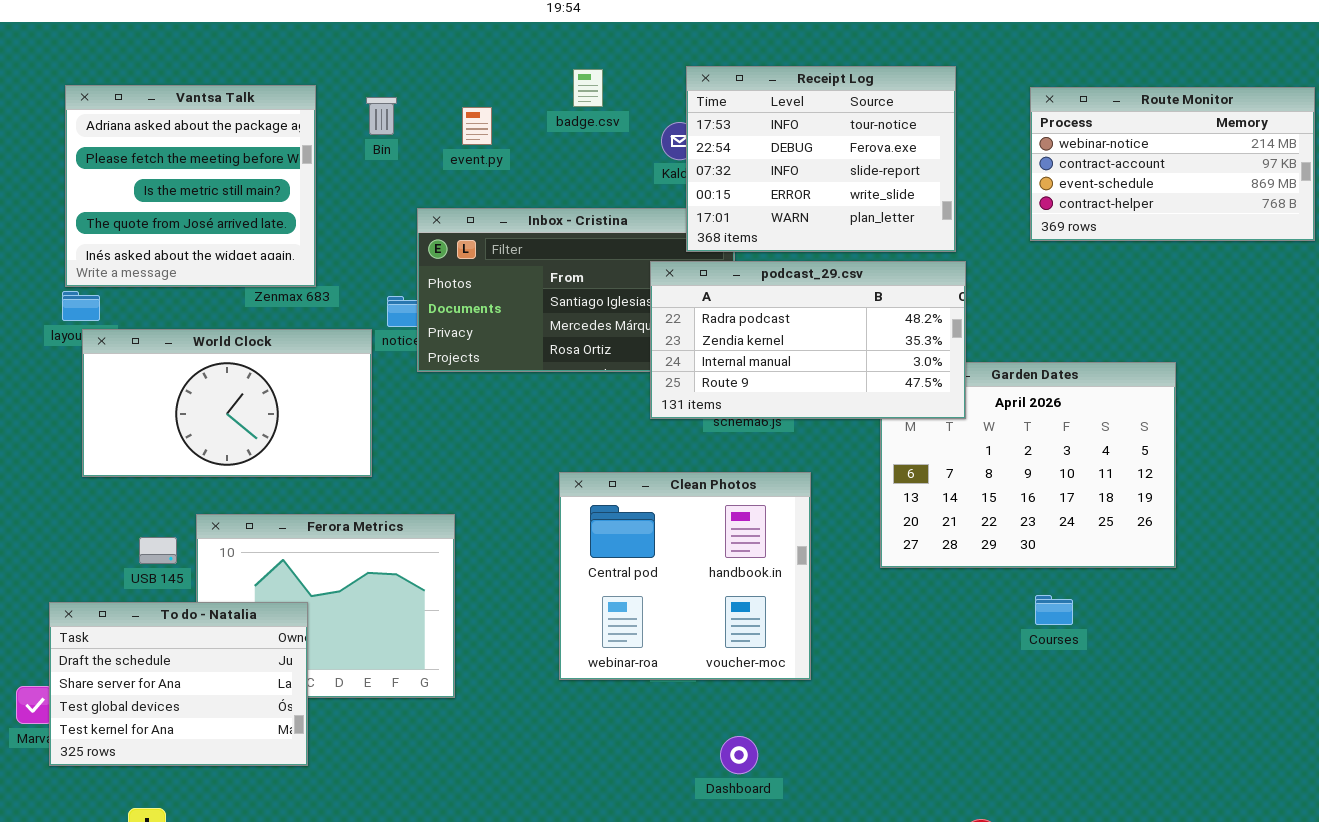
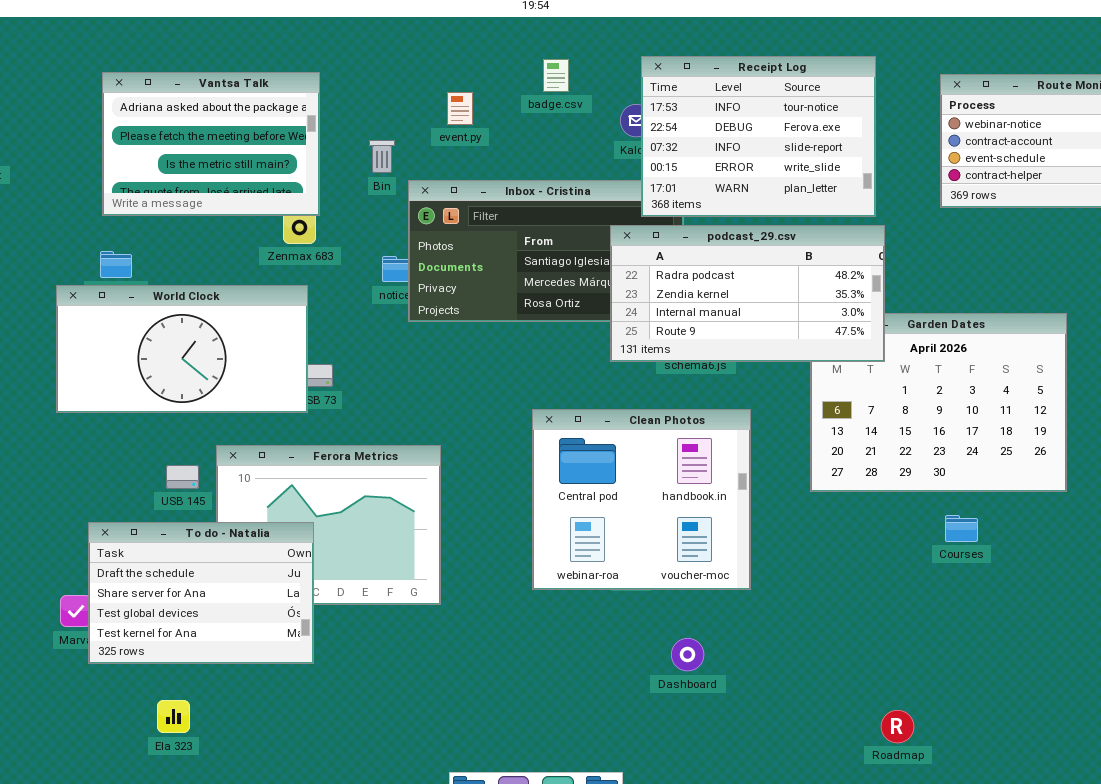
Vantsa Talk: [65,85,316,287] -> [102,72,320,216], resized
Bin: [366,97,397,135] -> [369,140,395,173], moved
World Clock: [82,329,372,477] -> [56,285,308,413], moved

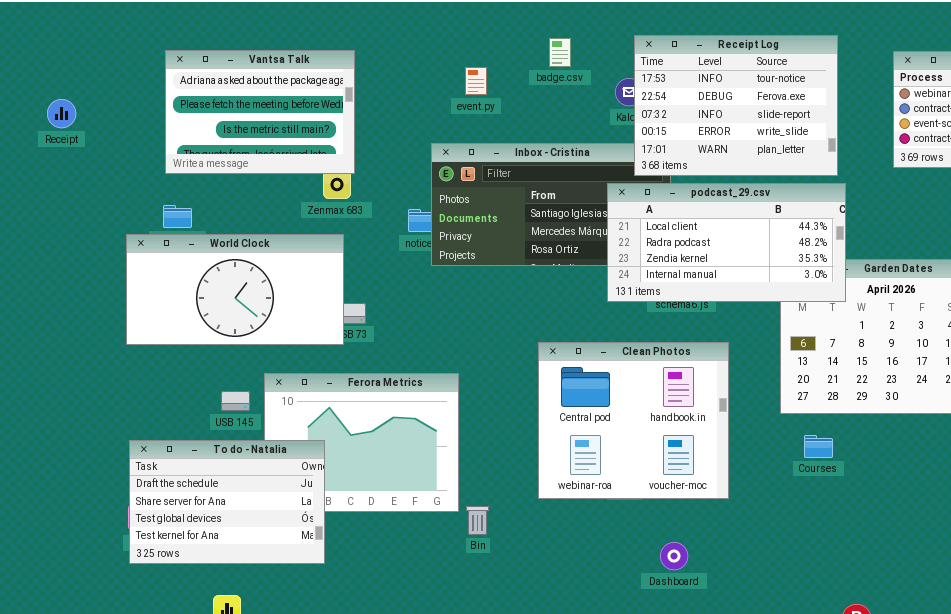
Bin: [369,140,395,173] -> [466,506,489,535], moved
podcast_29.csv: [610,225,885,362] -> [607,183,846,302], scrolled up 1 row
Courses: [945,515,978,542] -> [804,435,833,458], moved
To do - Natalia: [88,522,314,664] -> [129,440,325,564], moved

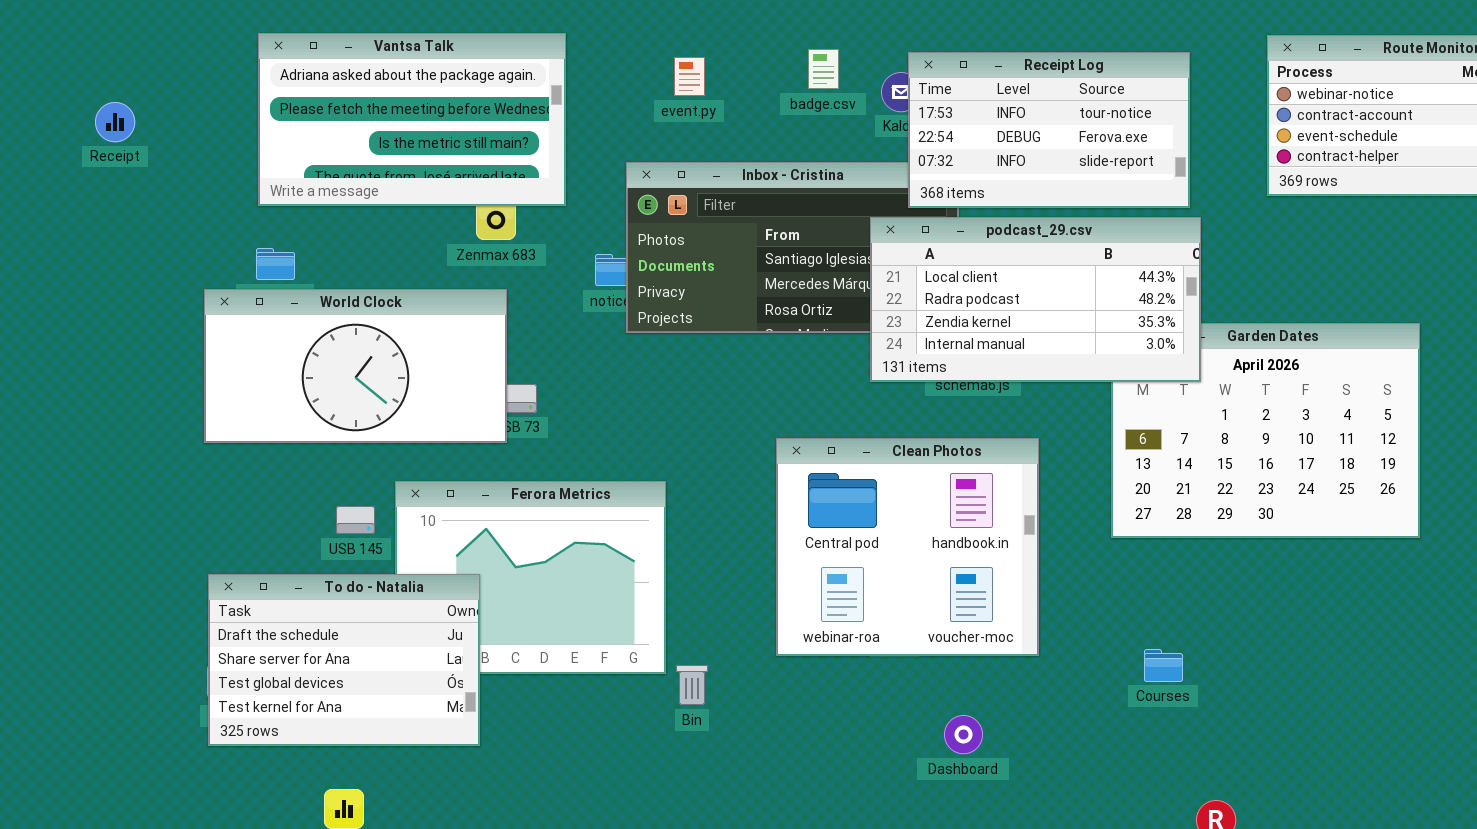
Receipt Log: [634,35,838,176] -> [908,52,1190,208], resized
badge.csv: [549,38,571,67] -> [808,49,839,89], moved
Vantsa Talk: [165,50,355,174] -> [258,33,566,206], resized
Courses: [804,435,833,458] -> [1144,649,1183,682], moved

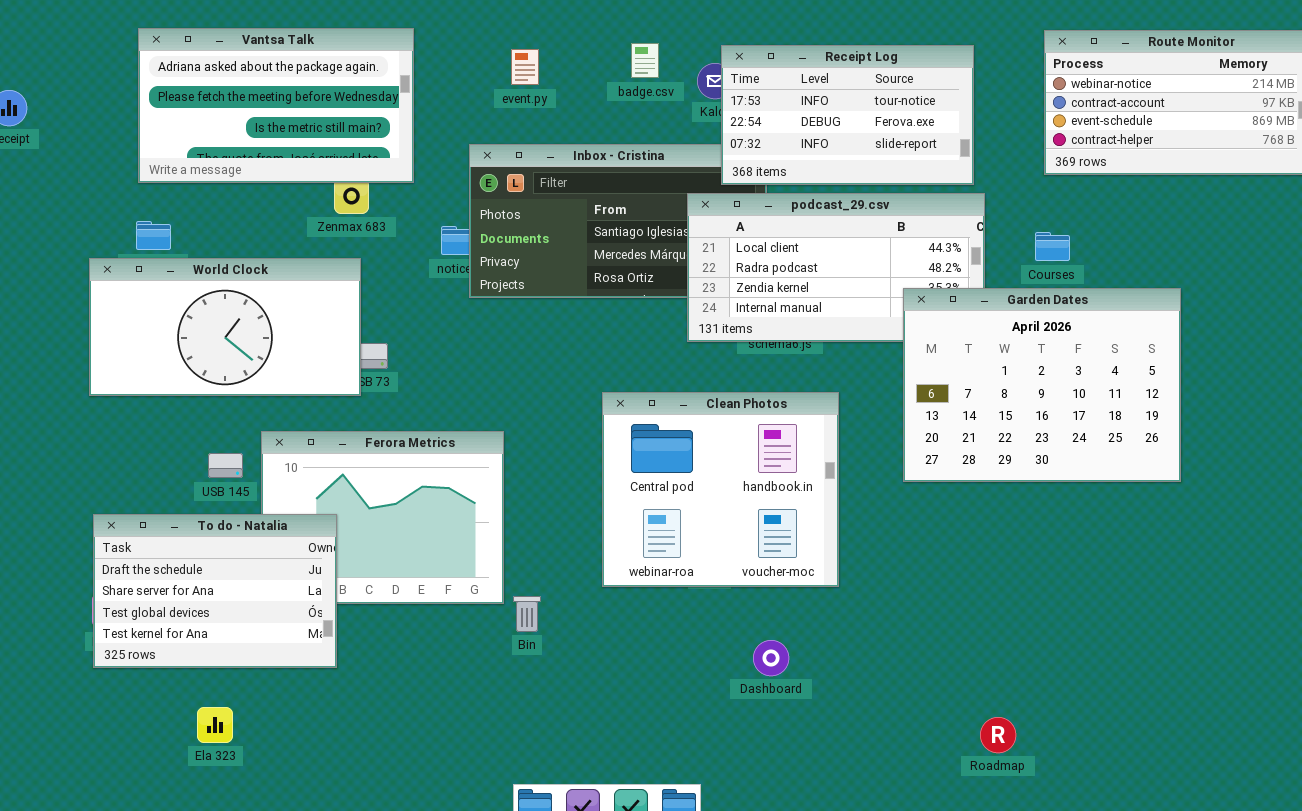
Garden Dates: [1111,323,1420,538] -> [903,288,1181,482], raised
Courses: [1144,649,1183,682] -> [1035,232,1070,261], moved

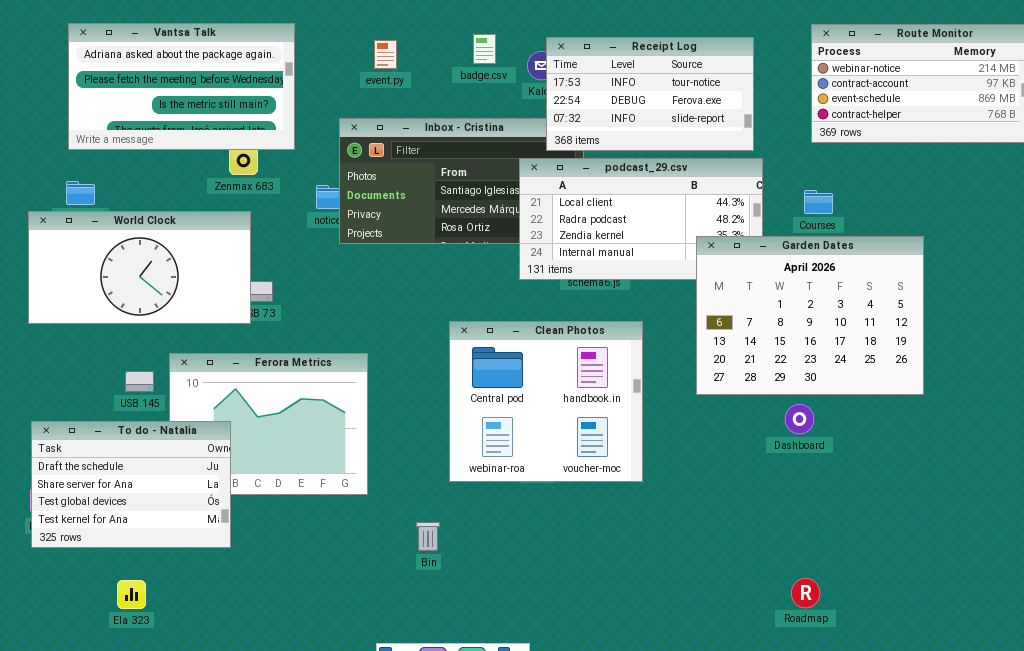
Bin: [513,596,541,632] -> [416,522,440,551], moved
Dashboard: [753,640,789,676] -> [785,404,814,434], moved
Roadmap: [980,717,1016,753] -> [791,578,820,608], moved

